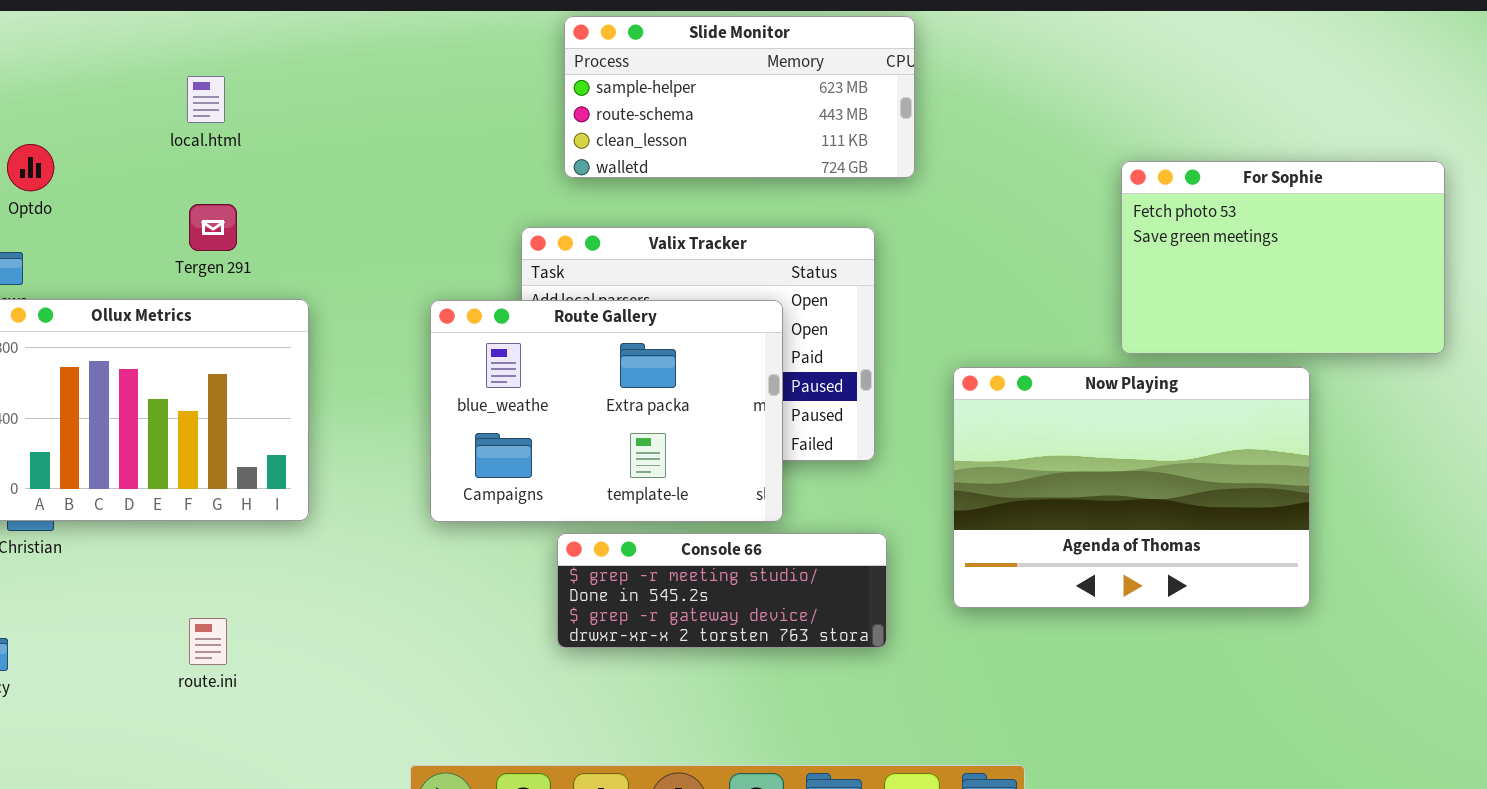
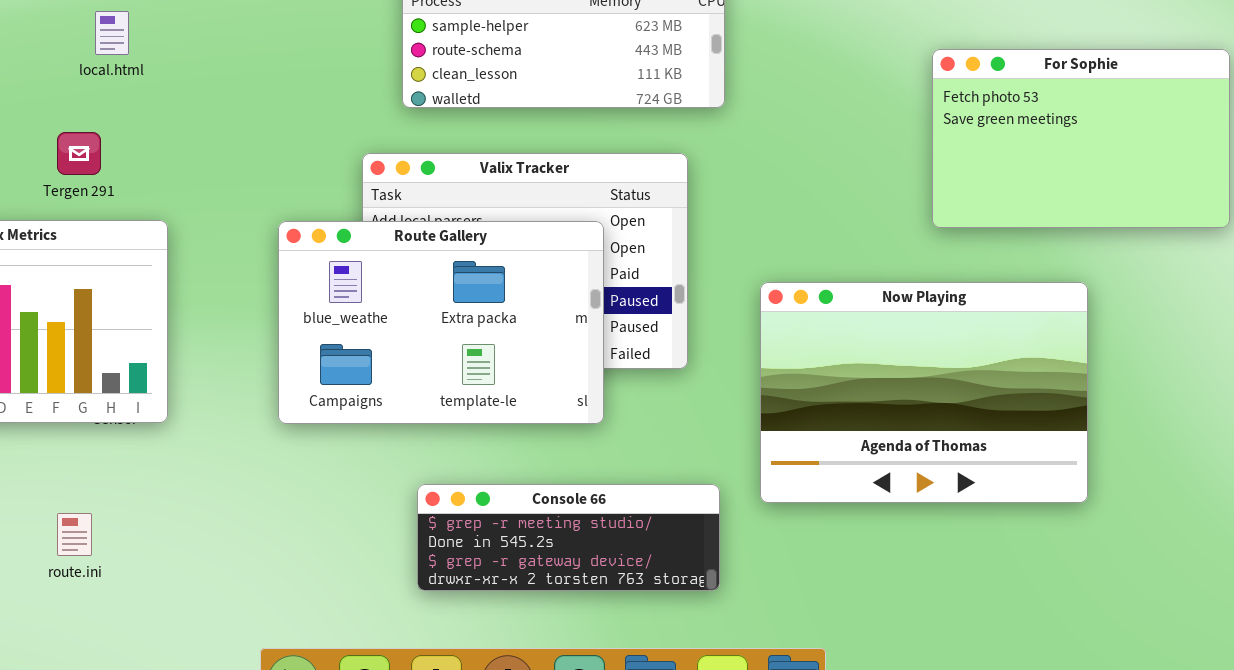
local.html: [187,76,225,123] -> [95,11,129,55], moved
For Sophie: [1121,161,1445,354] -> [932,49,1230,228], moved
Console 66: [557,533,887,648] -> [417,484,720,591], moved

